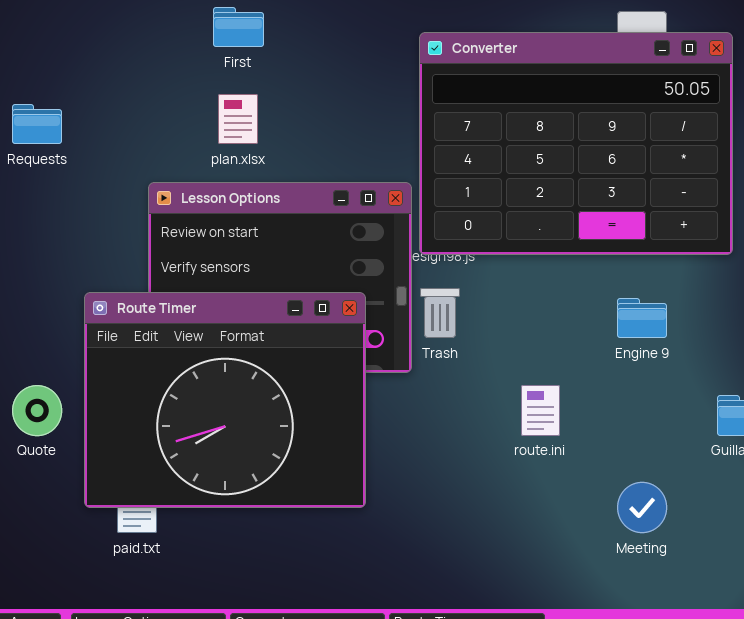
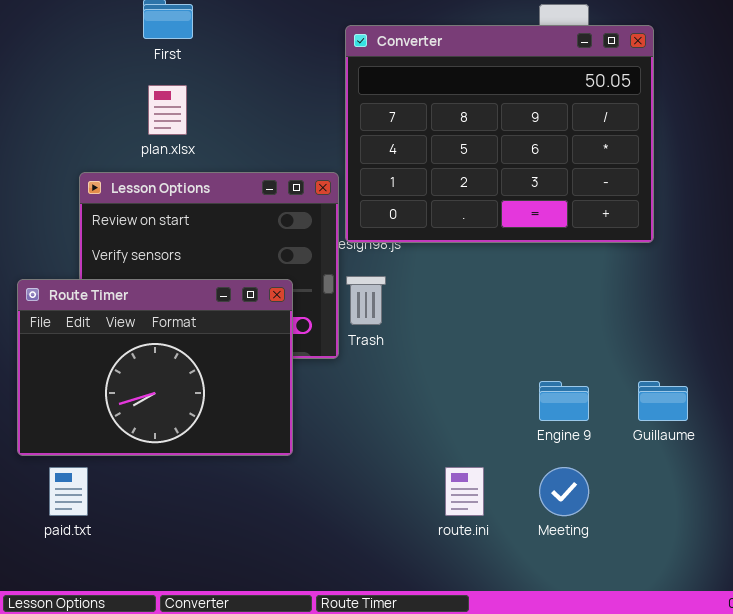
Route Timer: [84,292,366,508] -> [17,279,293,456], resized
Engine 9: [617,298,667,338] -> [539,381,589,421], moved
route.ini: [521,385,560,436] -> [445,467,484,516], moved

